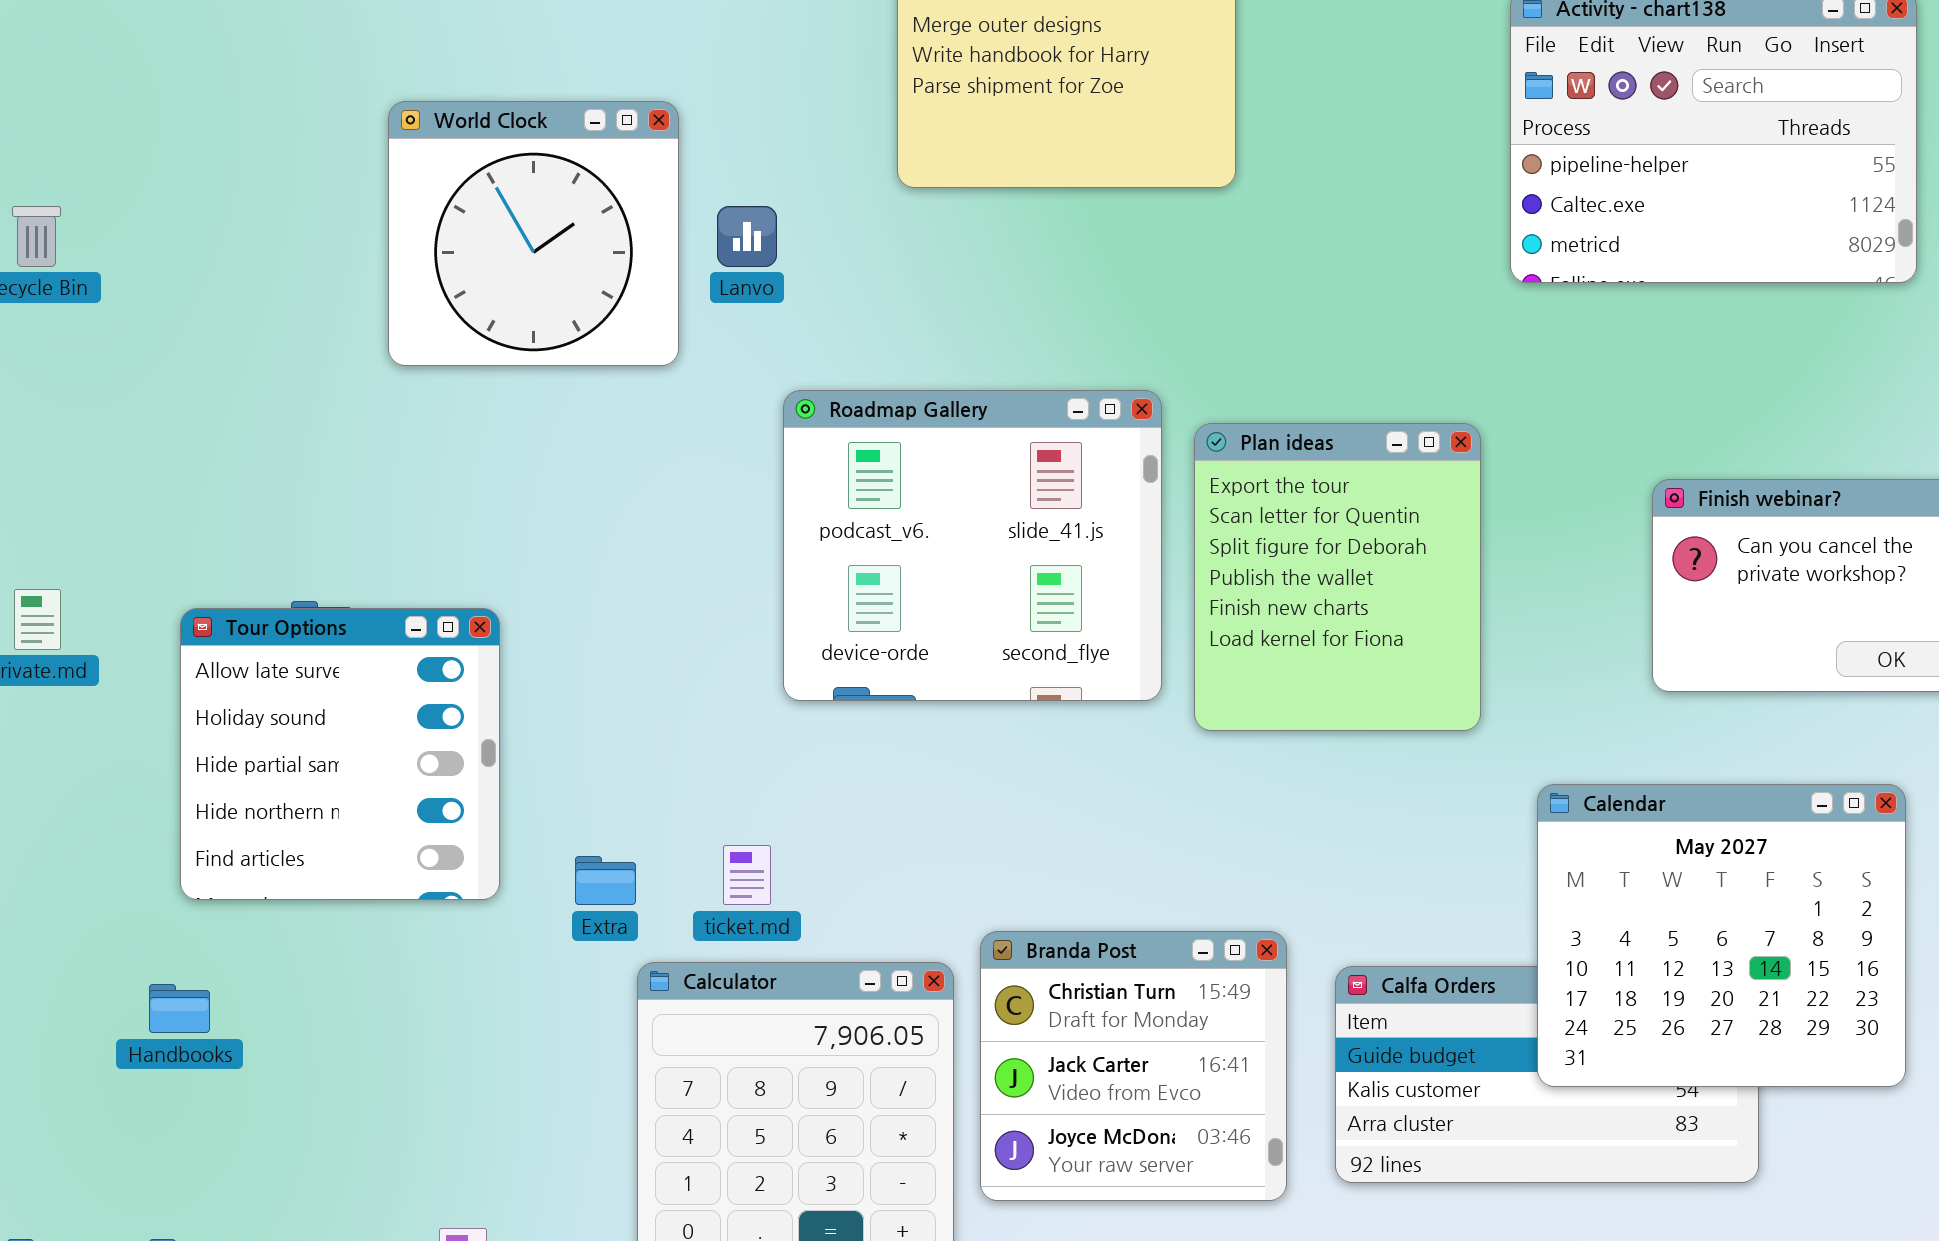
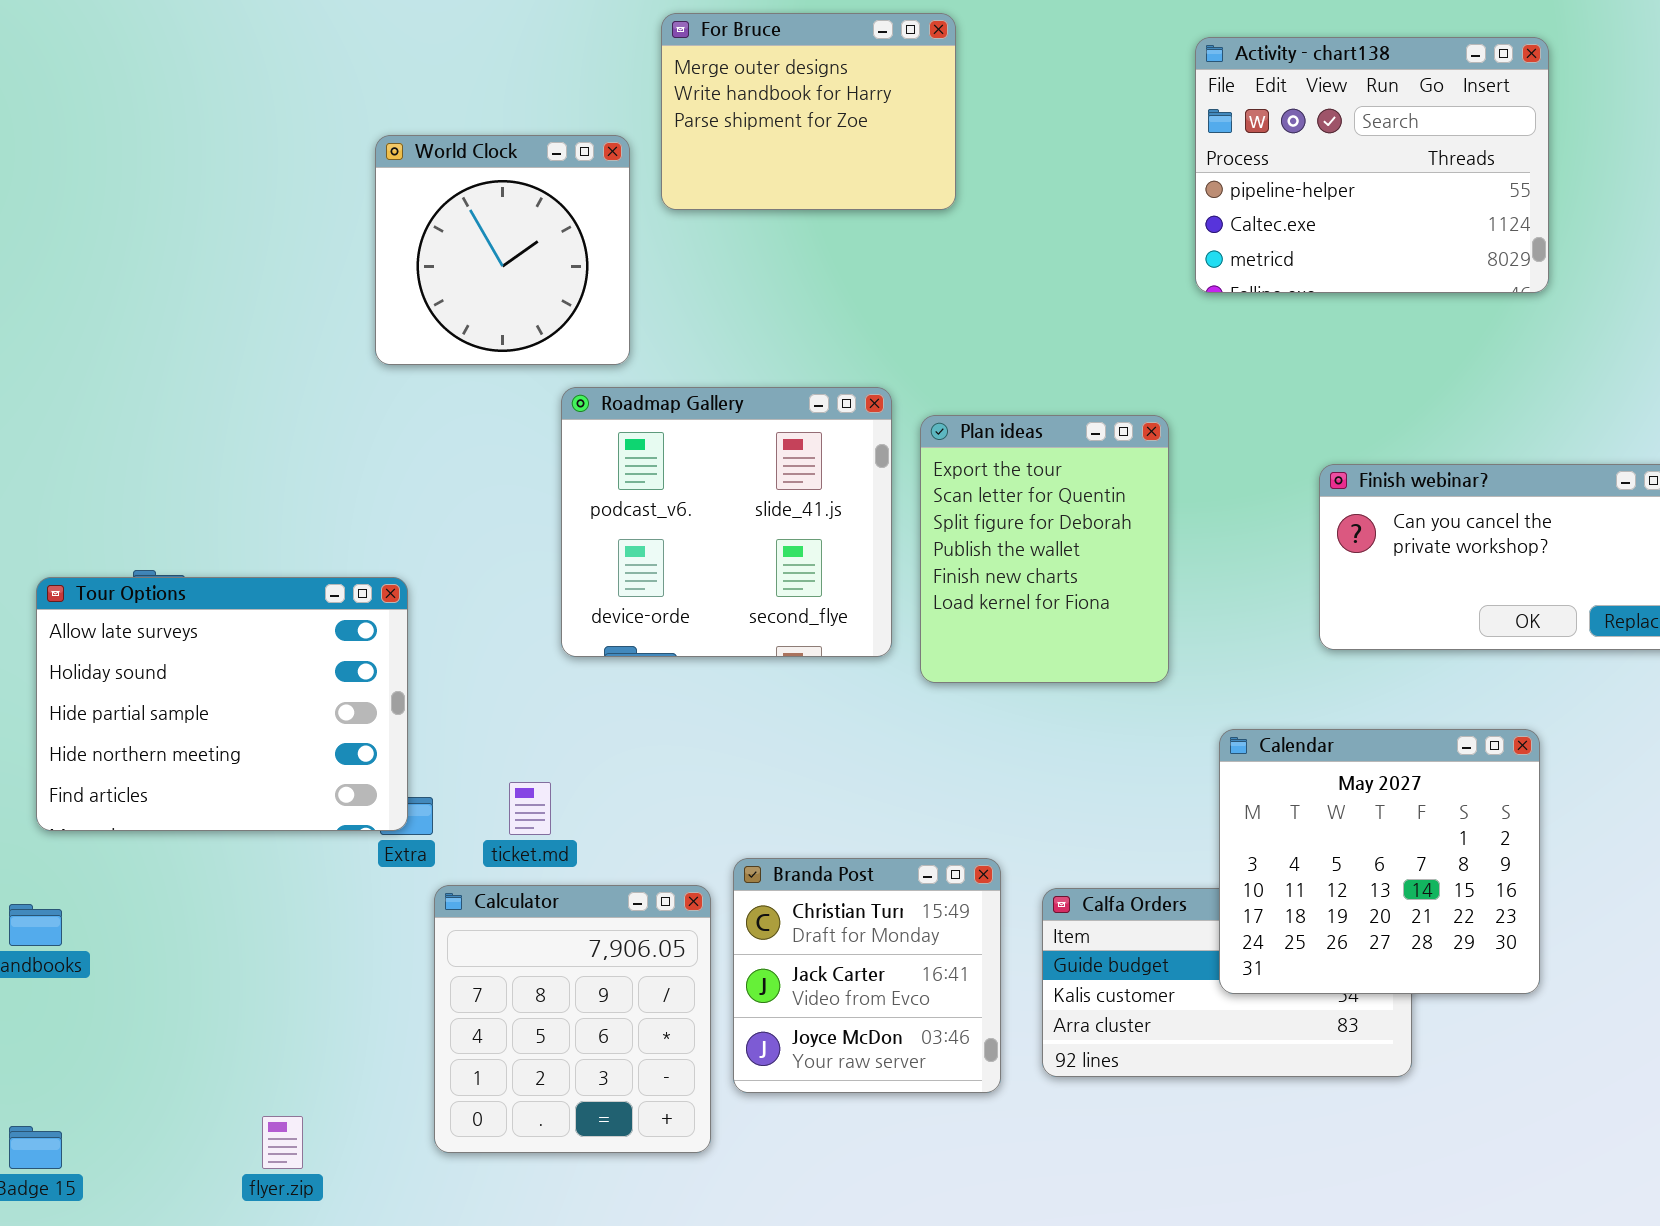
World Clock: [388,101,679,366] -> [375,135,630,365], moved
Tour Options: [180,608,500,900] -> [36,577,408,831], resized

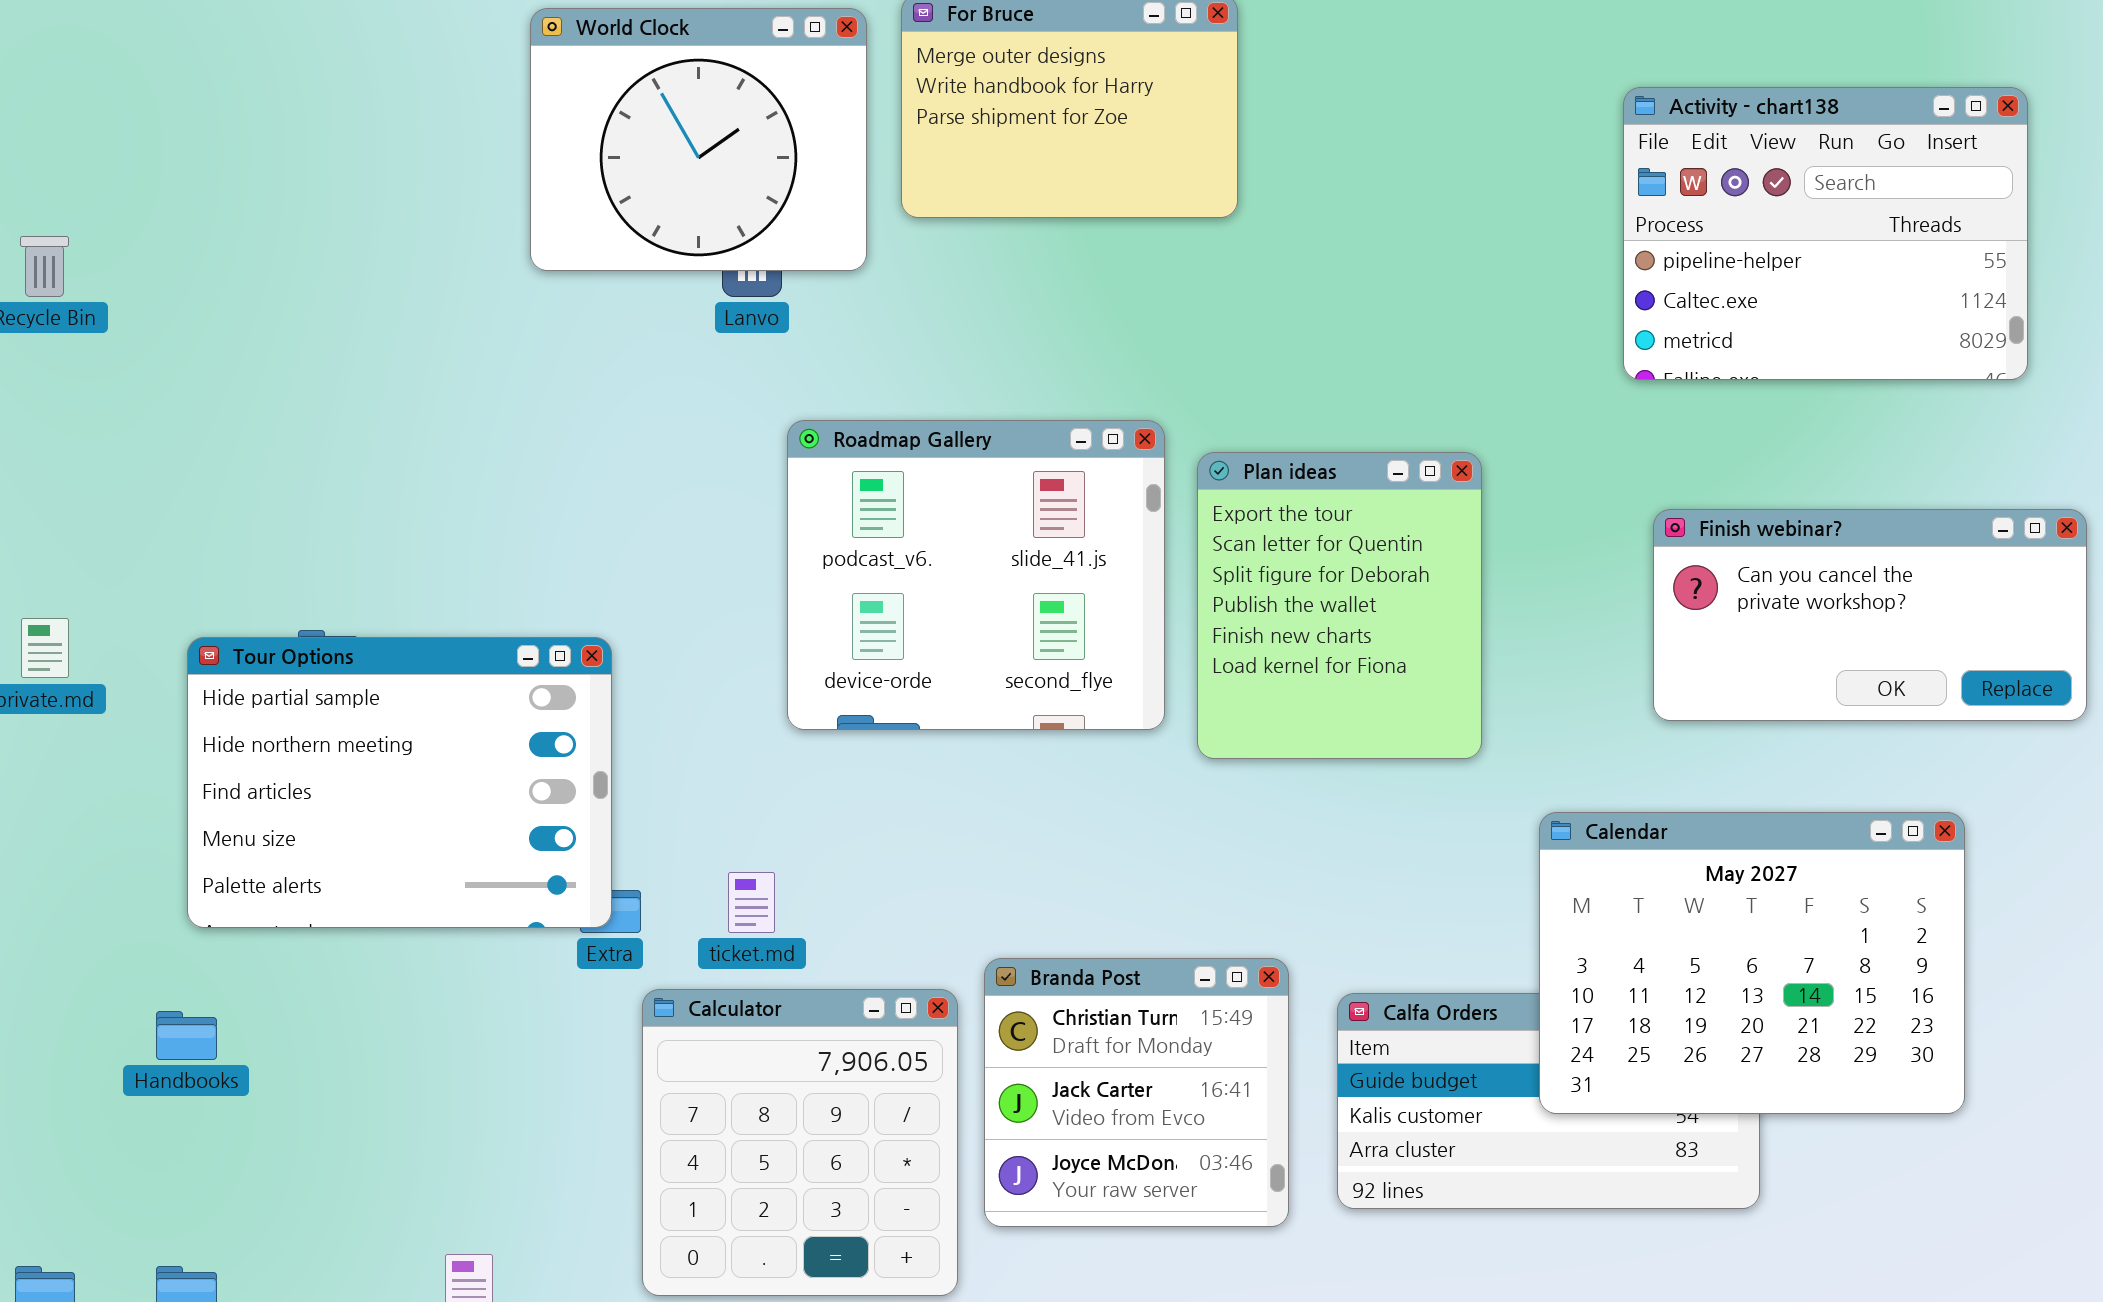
Activity - chart138: [1195,37,1549,293] -> [1623,87,2028,380], moved
World Clock: [375,135,630,365] -> [530,8,867,271], moved, resized
Tour Options: [36,577,408,831] -> [187,637,612,928], scrolled down 2 rows
Calendar: [1219,729,1540,994] -> [1539,812,1965,1114], resized

